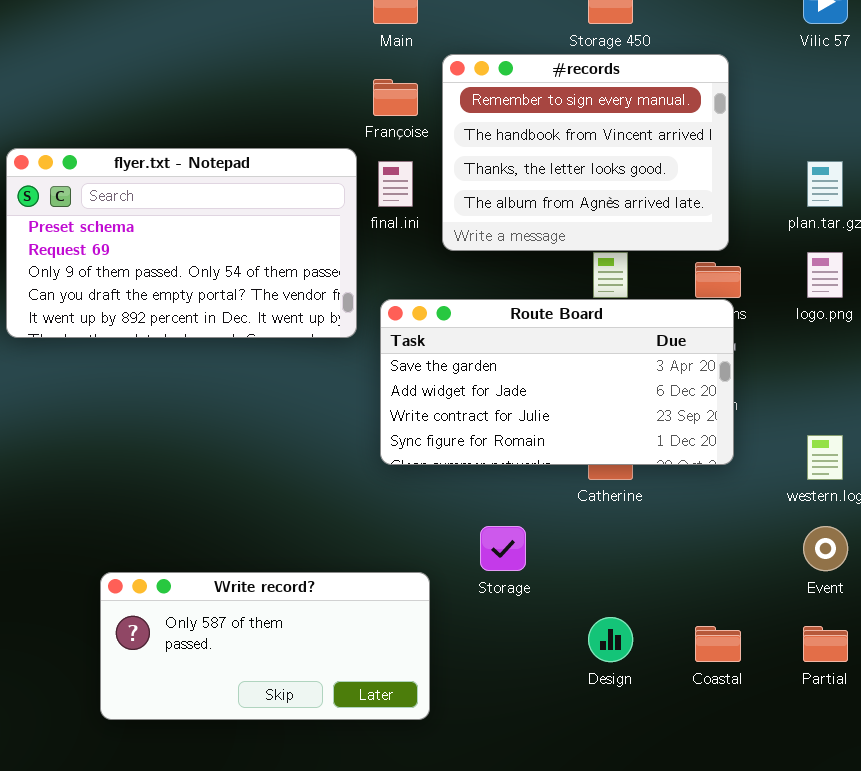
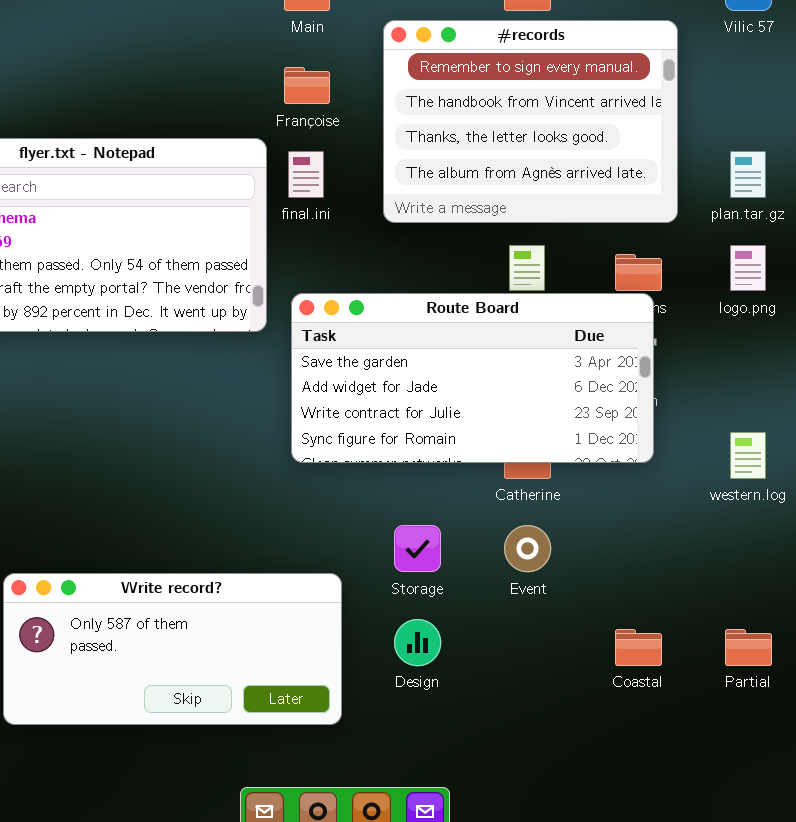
#records: [442,54,729,251] -> [383,20,678,223], moved
Event: [803,526,848,571] -> [504,525,551,572], moved
Design: [588,617,633,662] -> [394,619,441,666], moved

